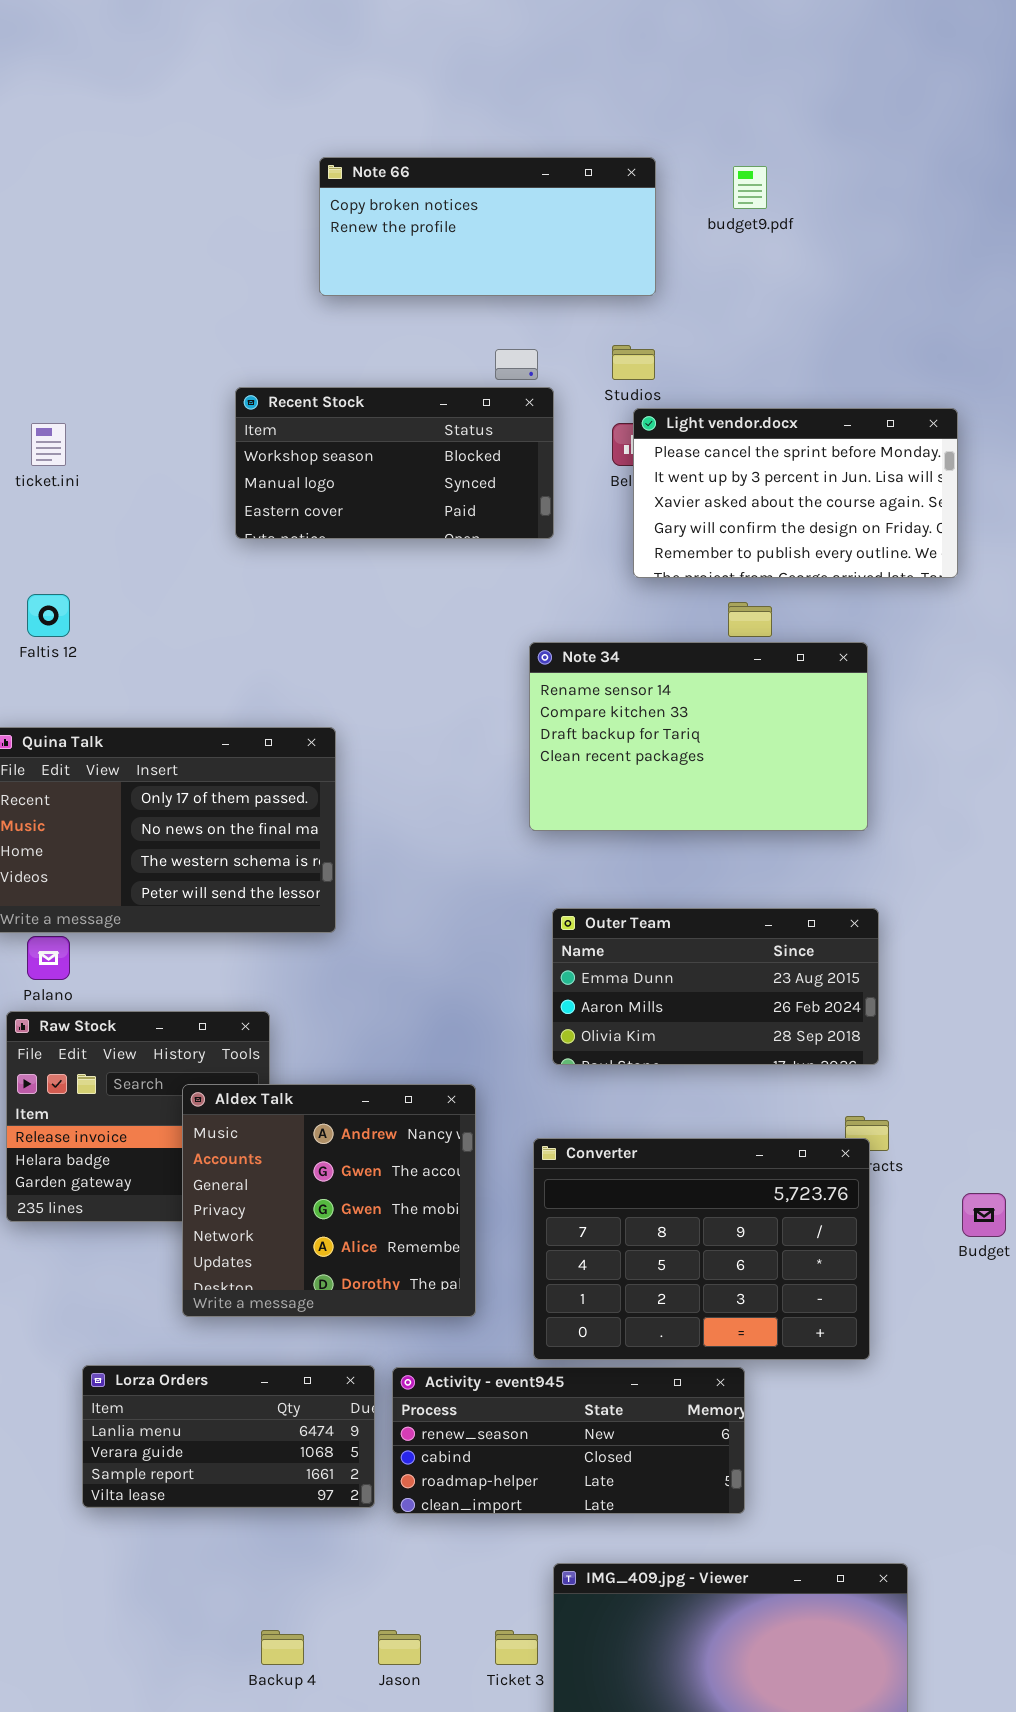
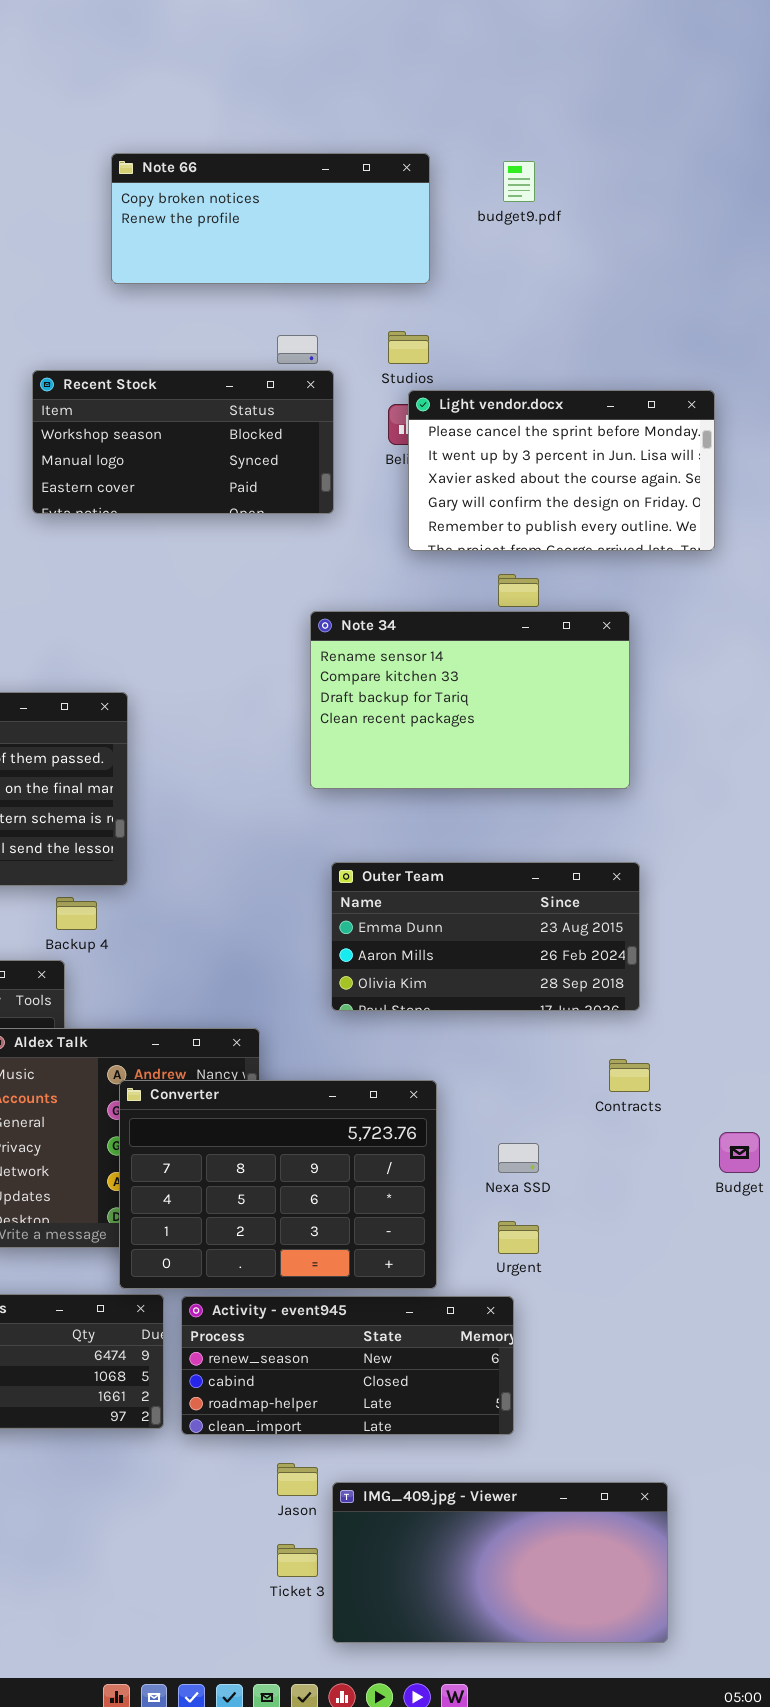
Converter: [533,1138,870,1360] -> [119,1080,437,1289], moved
Backup 4: [261,1630,304,1665] -> [56,897,97,930], moved
Jason: [378,1630,421,1665] -> [277,1463,318,1496], moved

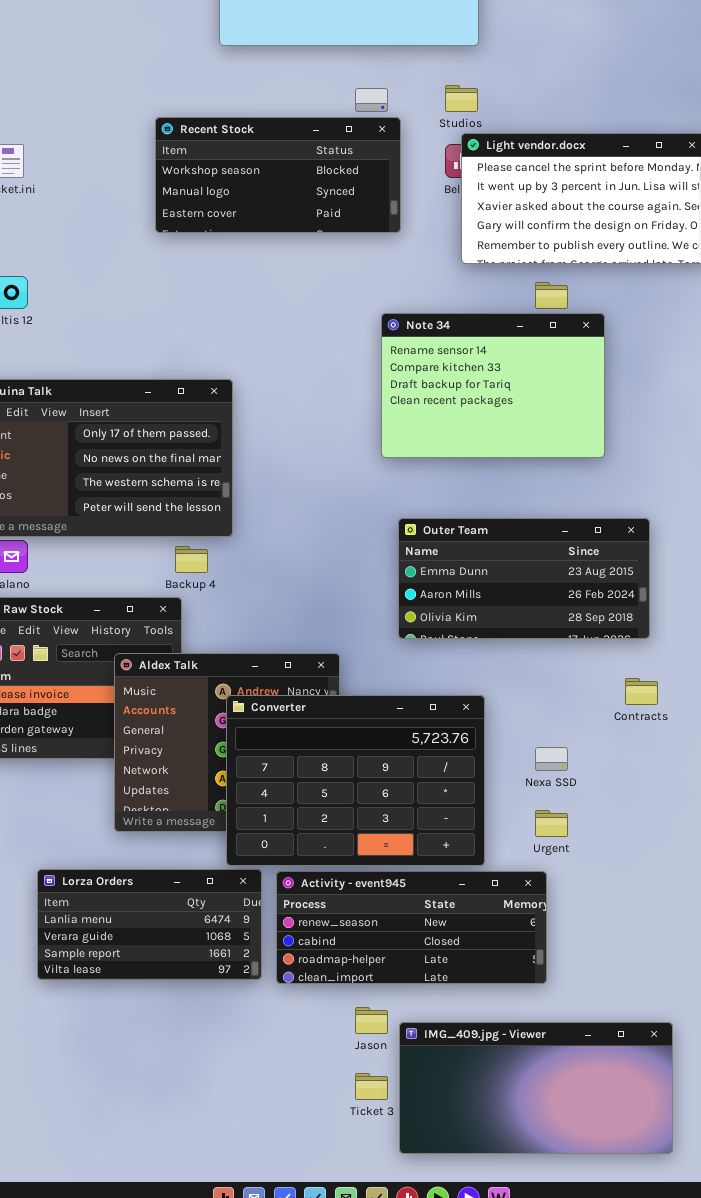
Note 34: [310,611,630,789] -> [381,313,605,458], resized

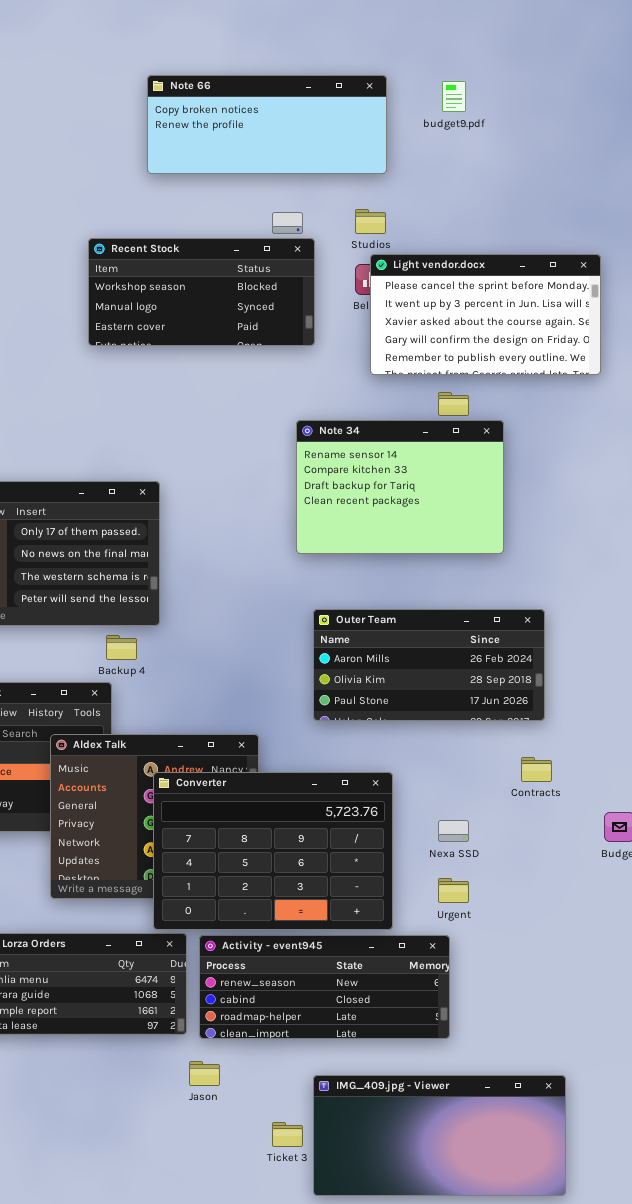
Outer Team: [398,518,650,639] -> [313,609,545,721], scrolled down 1 row
Jason: [355,1007,388,1034] -> [189,1061,220,1086], moved

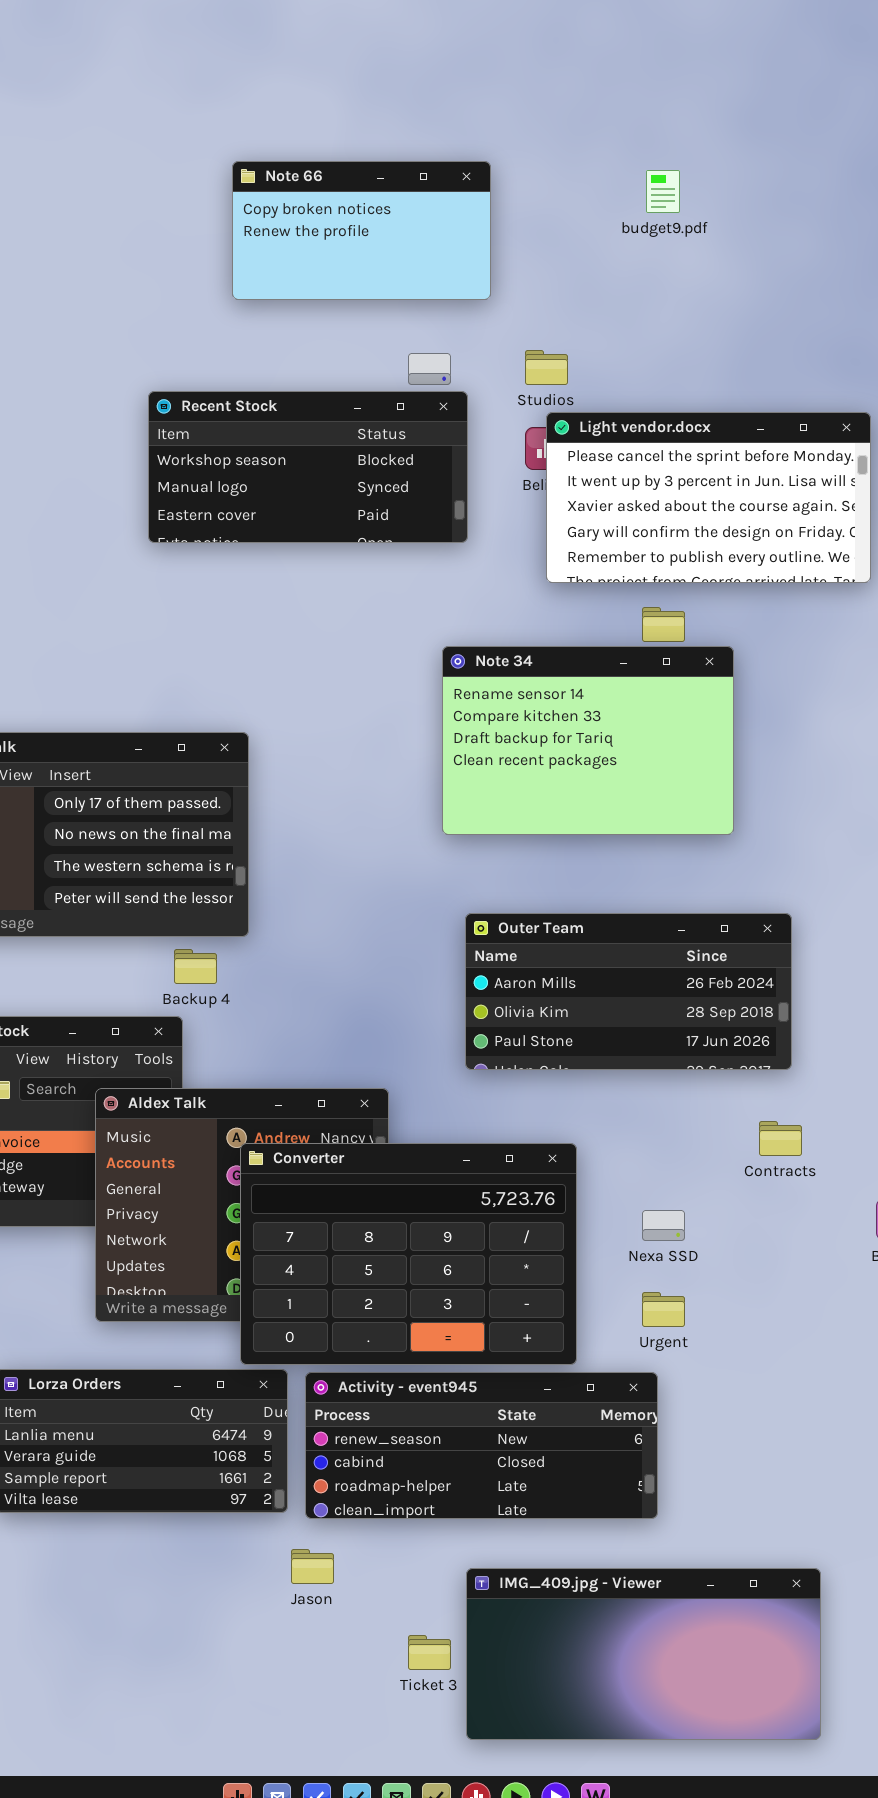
Note 66: [147,75,387,174] -> [232,161,491,300], resized

